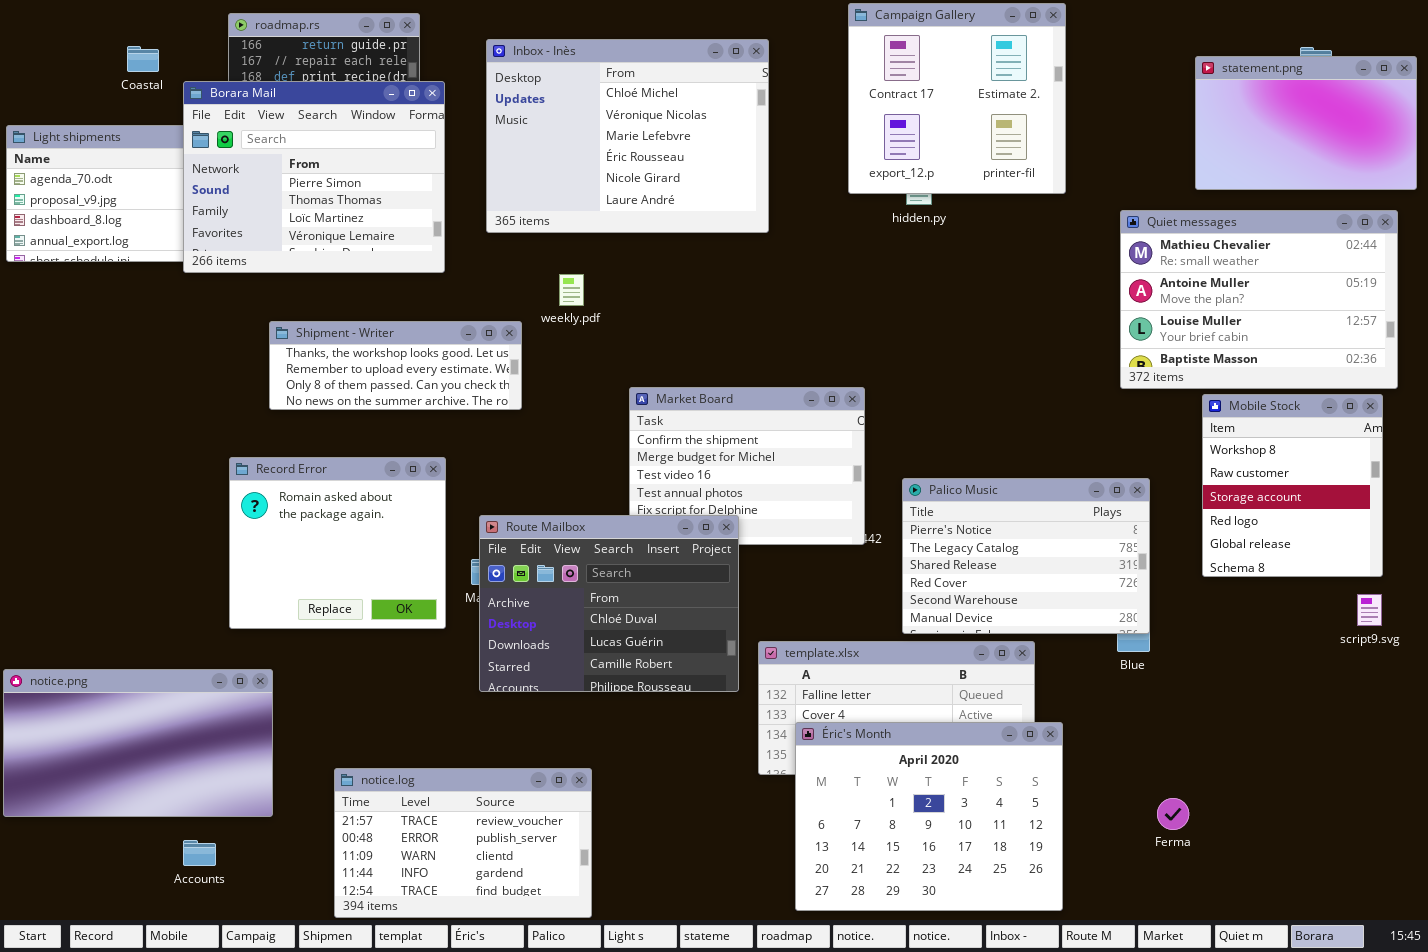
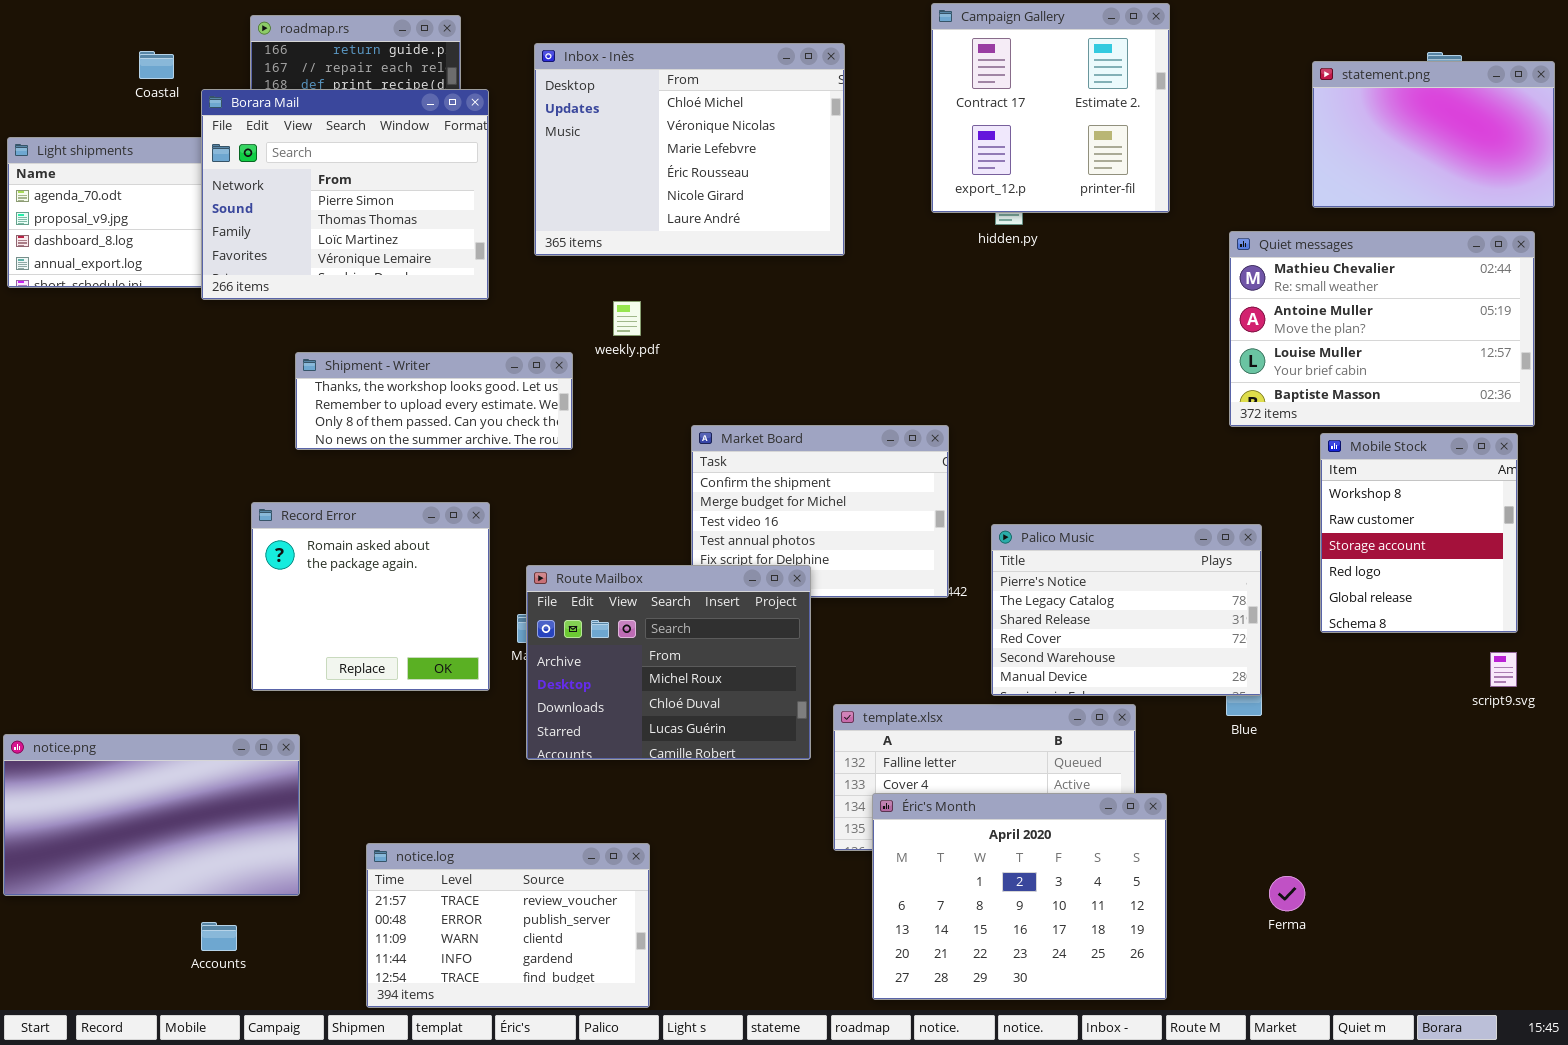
Route Mailbox: [479,515,739,692] -> [526,565,811,760], scrolled up 1 row

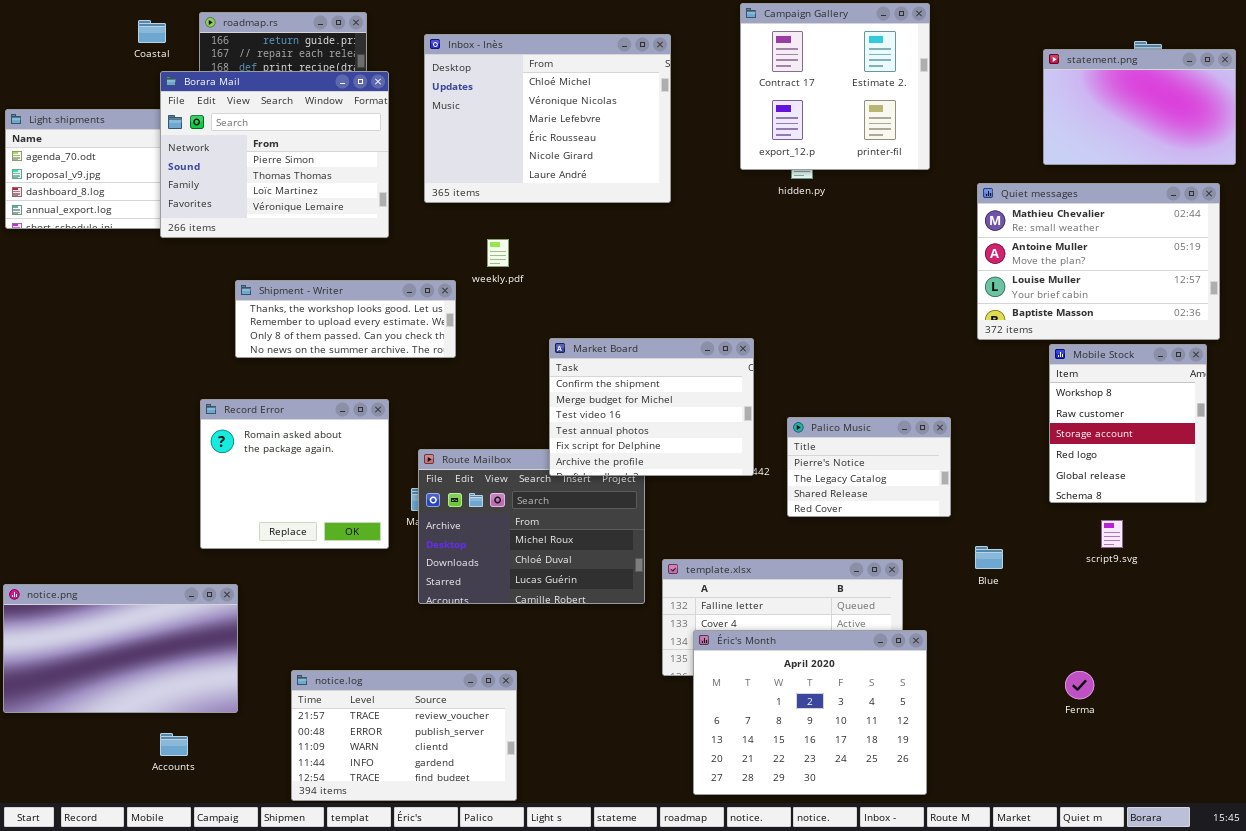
Coastal: [139,51,174,79] -> [138,20,166,43], moved
Market Board: [691,425,949,598] -> [549,338,754,476], raised
Palico Music: [991,524,1262,696] -> [787,417,951,517], resized
script9.svg: [1490,652,1517,687] -> [1101,520,1123,548], moved
Ferma: [1269,876,1305,911] -> [1065,671,1094,699], moved

